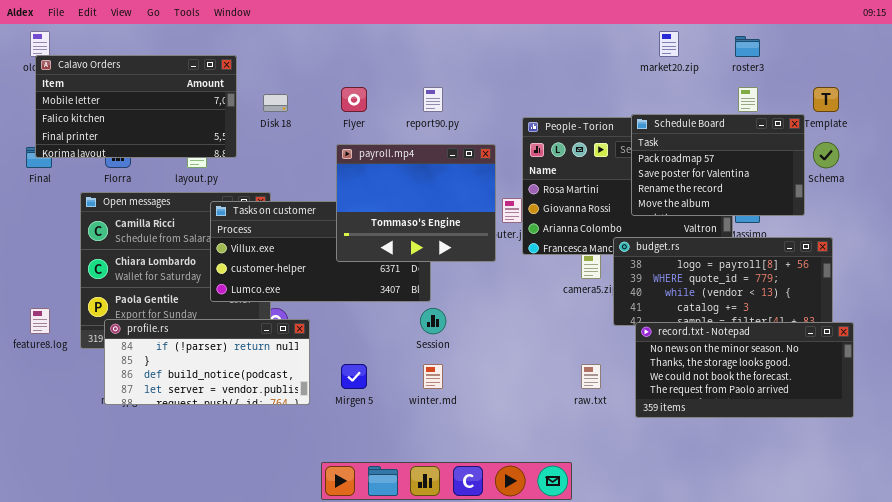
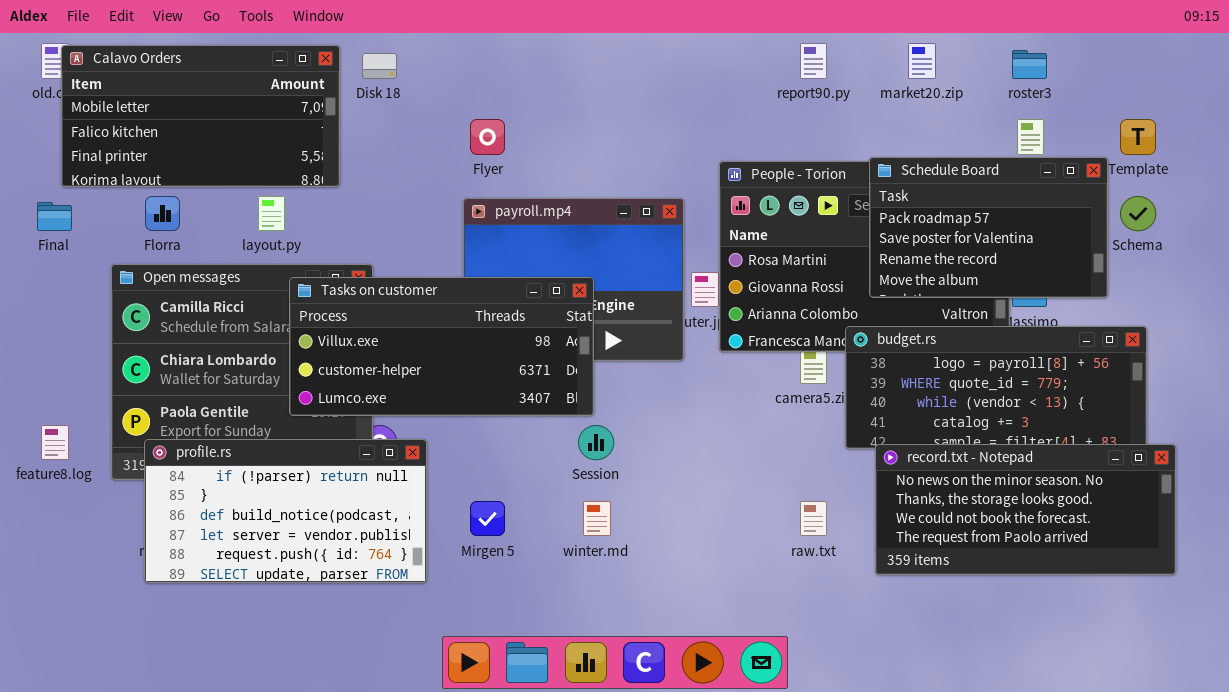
Calavo Orders: [35,55,237,158] -> [61,45,340,187], moved
report90.py: [423,87,443,112] -> [800,43,827,79], moved
Disk 18: [263,94,288,112] -> [362,53,397,79], moved
Tasks on customer: [210,201,431,302] -> [289,277,594,416], raised
profile.rs: [104,319,310,405] -> [144,439,427,583], resized

